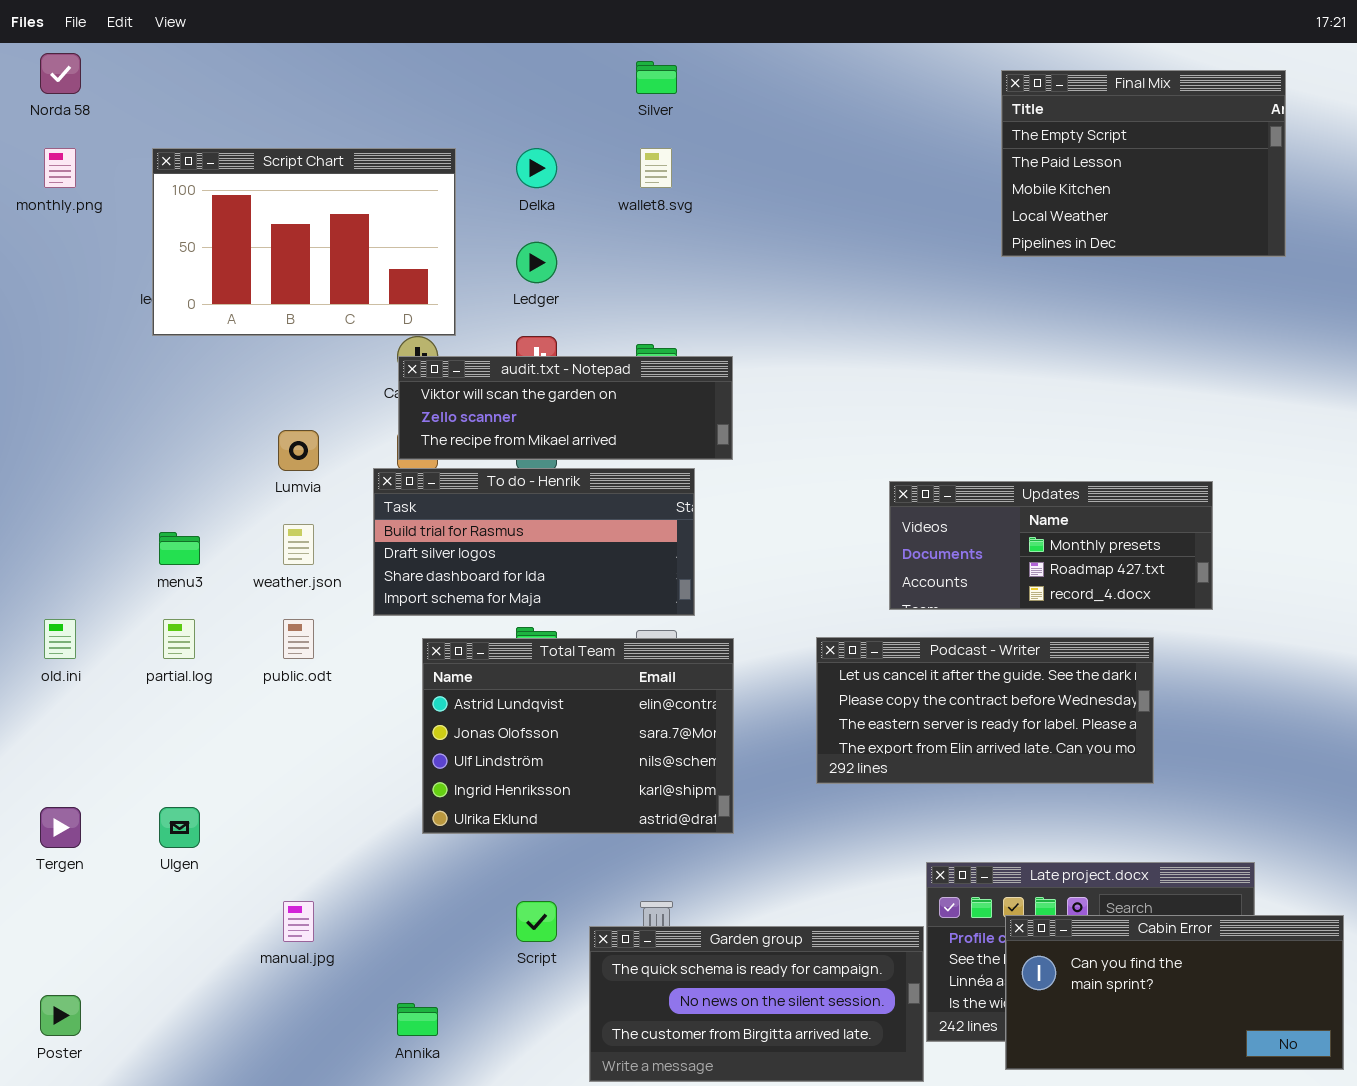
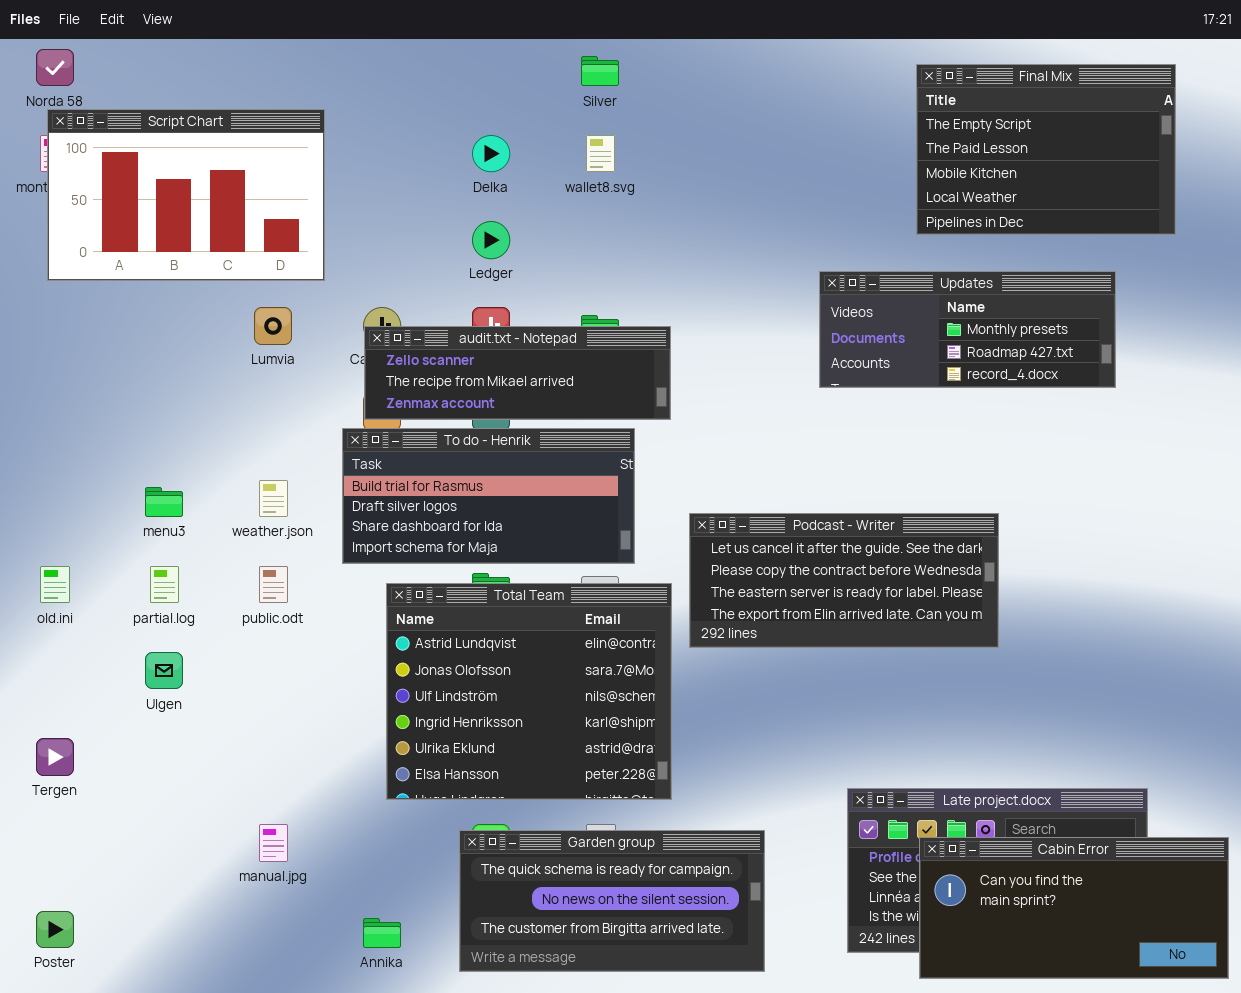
Script Chart: [152,148,456,336] -> [47,109,325,281], moved
audit.txt - Notepad: [398,356,733,460] -> [364,326,671,420], scrolled down 1 row
Lumvia: [278,430,319,471] -> [254,307,292,345], moved
Updates: [889,481,1213,610] -> [819,271,1116,388], moved
Podcast - Writer: [816,637,1154,784] -> [689,513,999,648], moved
Total Team: [422,638,734,834] -> [386,583,672,800], resized
Ulgen: [159,807,200,848] -> [145,652,183,689], moved
Garden group: [589,926,924,1082] -> [459,830,765,972], moved

